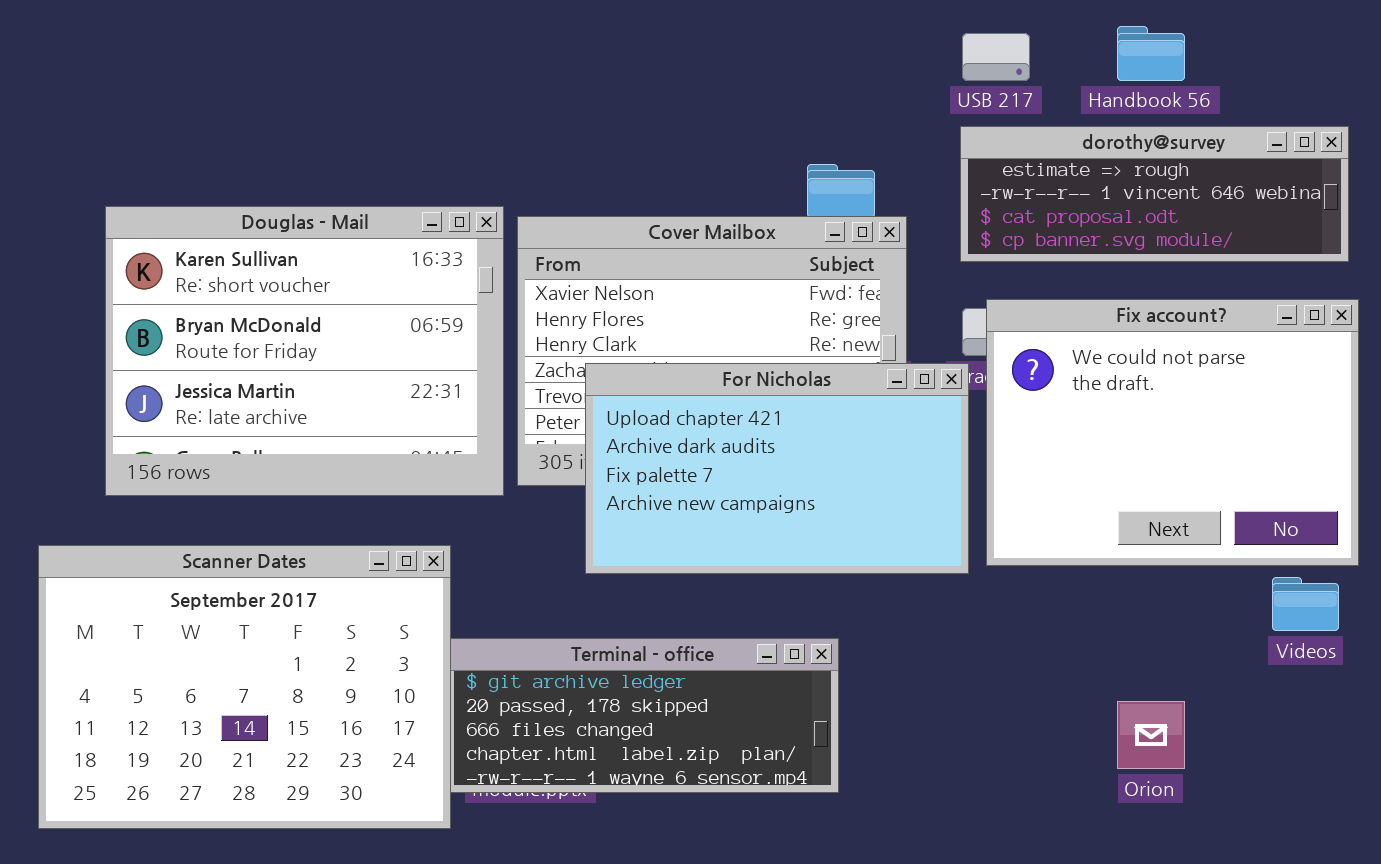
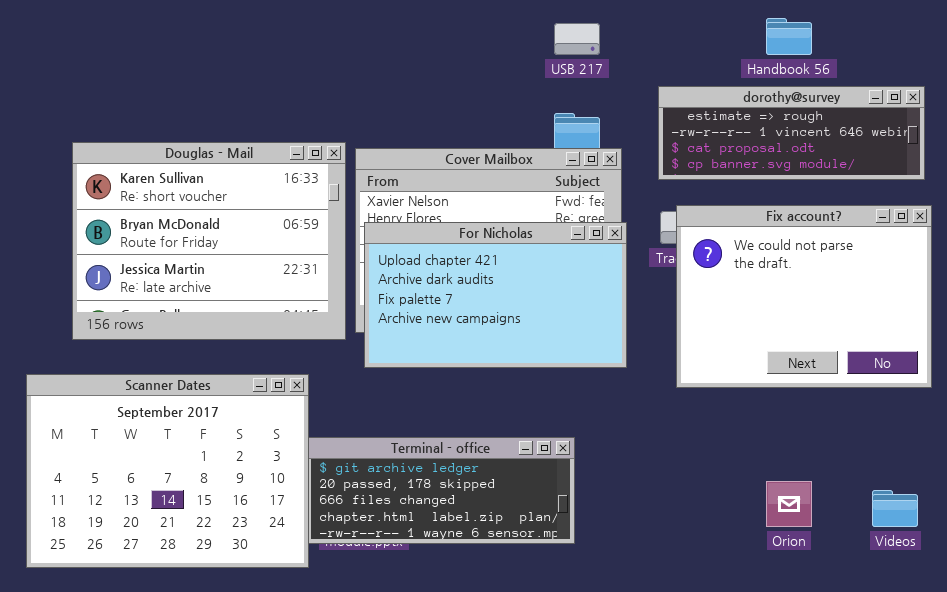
USB 217: [962,33,1030,81] -> [554,23,600,55], moved
For Nicholas: [585,363,969,574] -> [364,222,627,368], moved
Videos: [1272,577,1339,631] -> [872,490,918,527], moved

